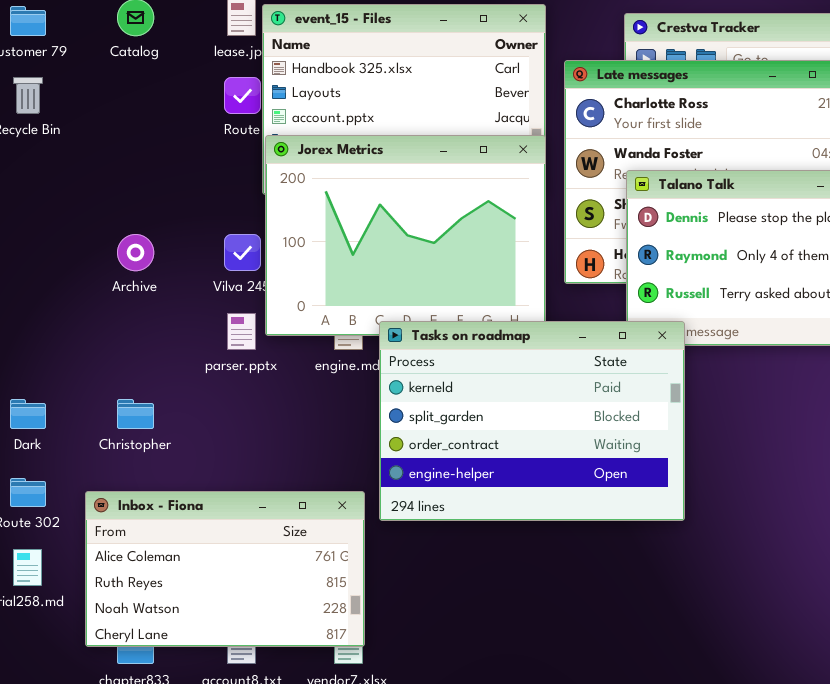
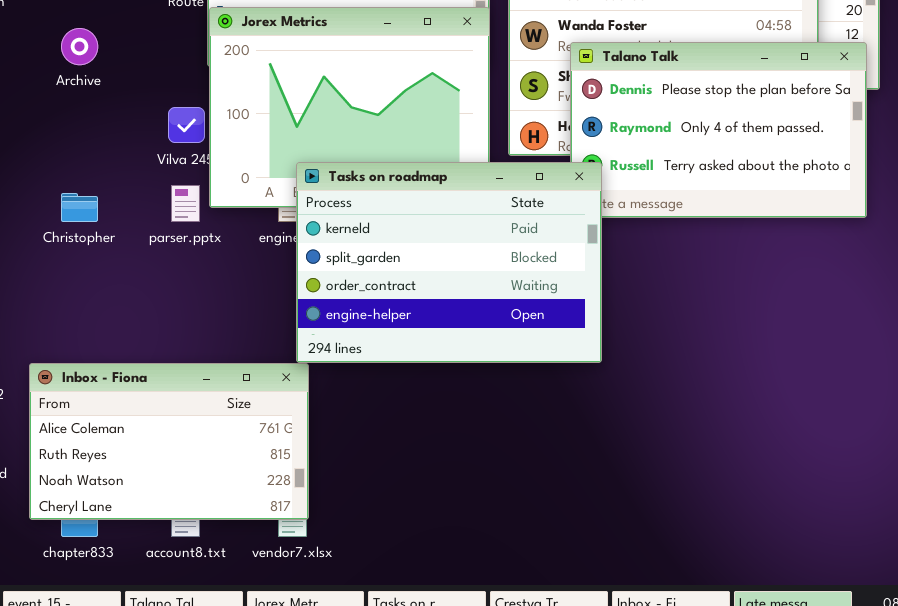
Archive: [117,234,154,271] -> [61,28,98,65], moved
Tasks on roadmap: [379,321,685,521] -> [296,162,602,363], moved
Christopher: [117,399,154,429] -> [61,193,98,222], moved

